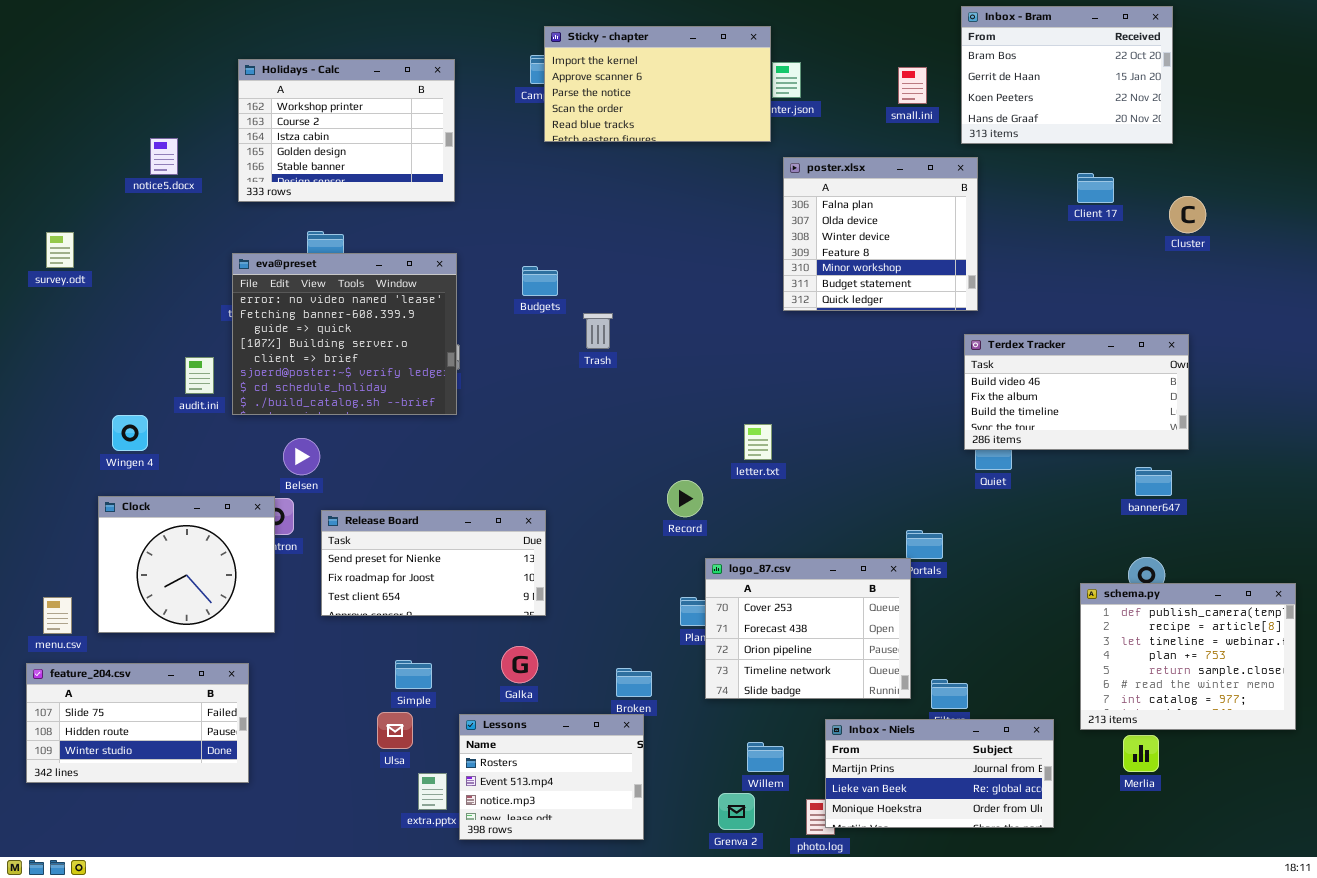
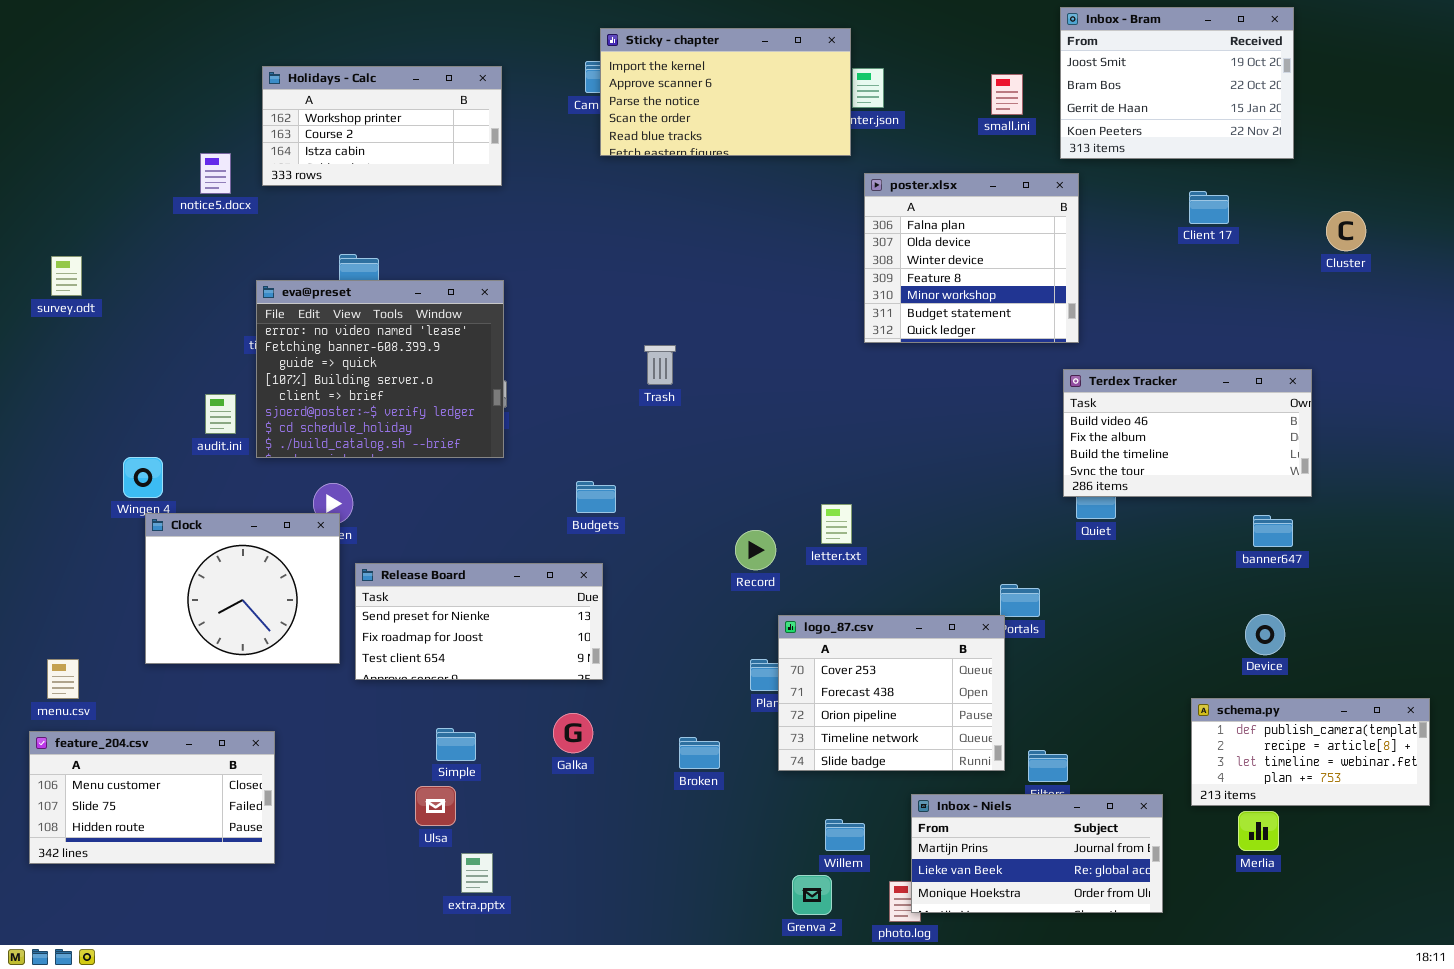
Inbox - Bram: [961,6,1173,144] -> [1060,7,1294,159], scrolled up 1 row
Holidays - Calc: [238,59,455,202] -> [262,66,502,186], resized
notice5.docx: [150,138,178,175] -> [200,153,231,194], moved
Cluster: [1169,196,1206,233] -> [1326,211,1366,251], moved
Budgets: [522,266,558,296] -> [576,481,616,513], moved
letter.txt: [744,424,772,460] -> [821,504,852,544], moved
Clock: [98,496,275,633] -> [145,513,340,664], moved
schema.py: [1080,583,1296,730] -> [1191,698,1430,806], resized
feature_204.csv: [26,663,249,783] -> [29,731,275,864], scrolled up 1 row
Lessons: [459,714,644,840] -> none, closed

